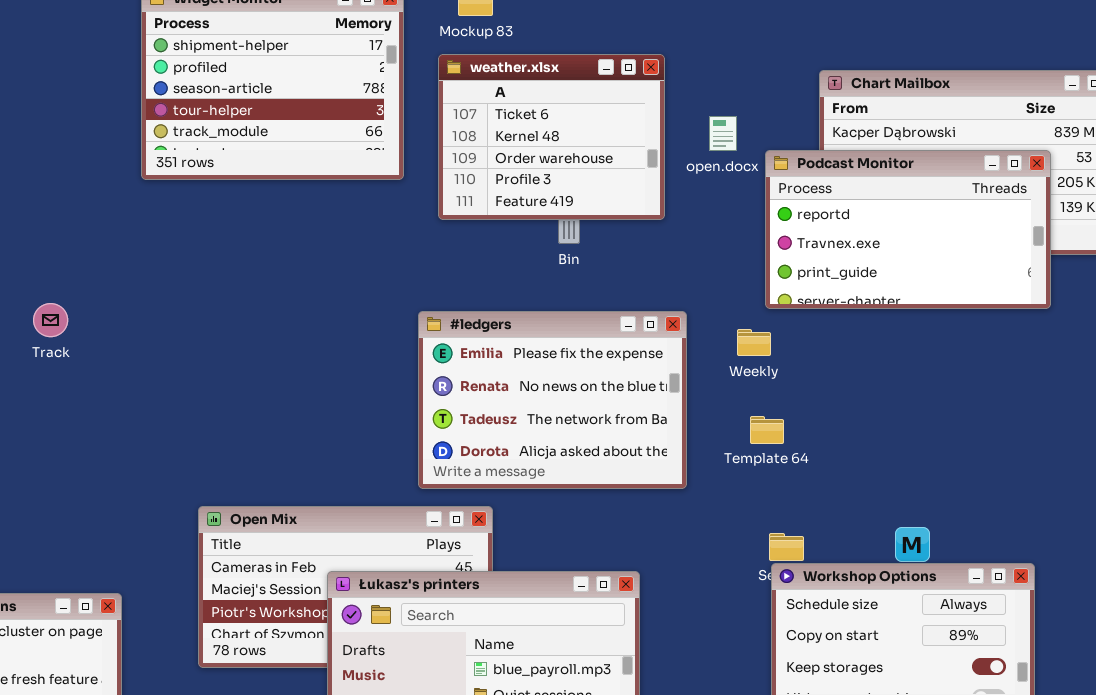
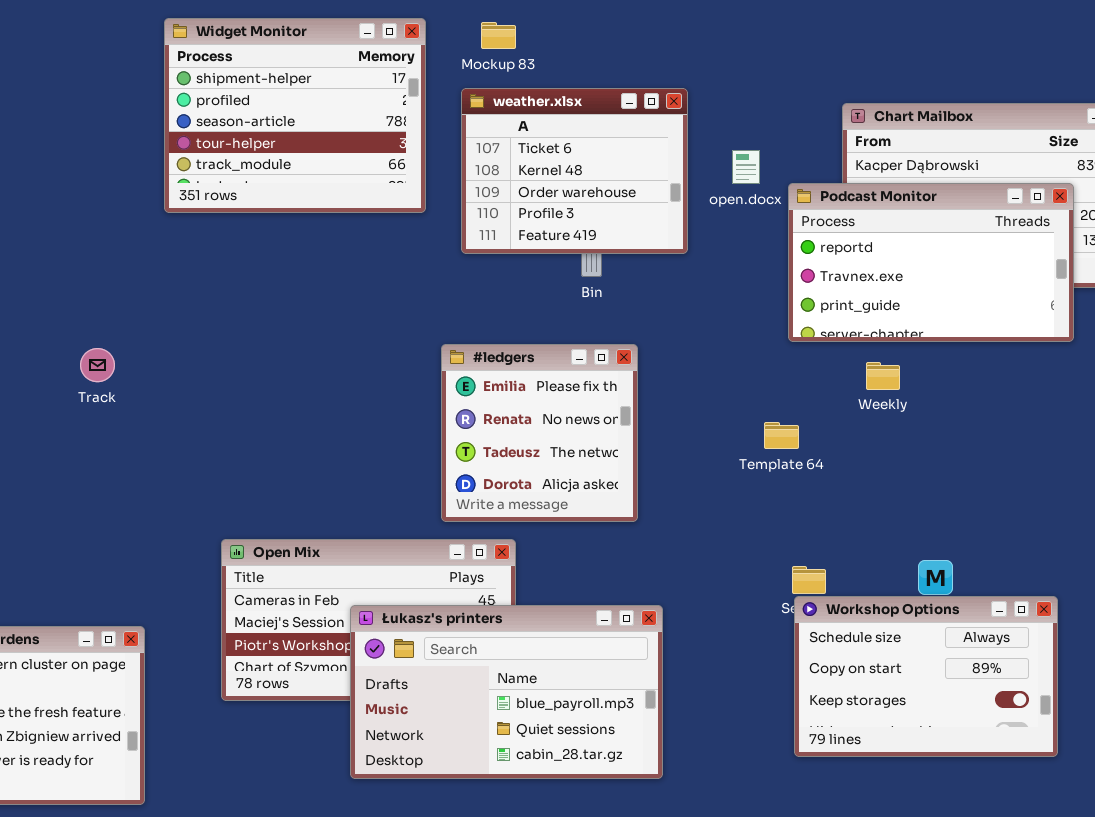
Track: [33,303,68,337] -> [80,348,115,382], moved
#ledgers: [418,311,687,489] -> [441,344,638,522], resized
Weekly: [737,329,771,356] -> [866,362,900,390], moved
Template 64: [750,416,784,444] -> [764,422,799,449], moved

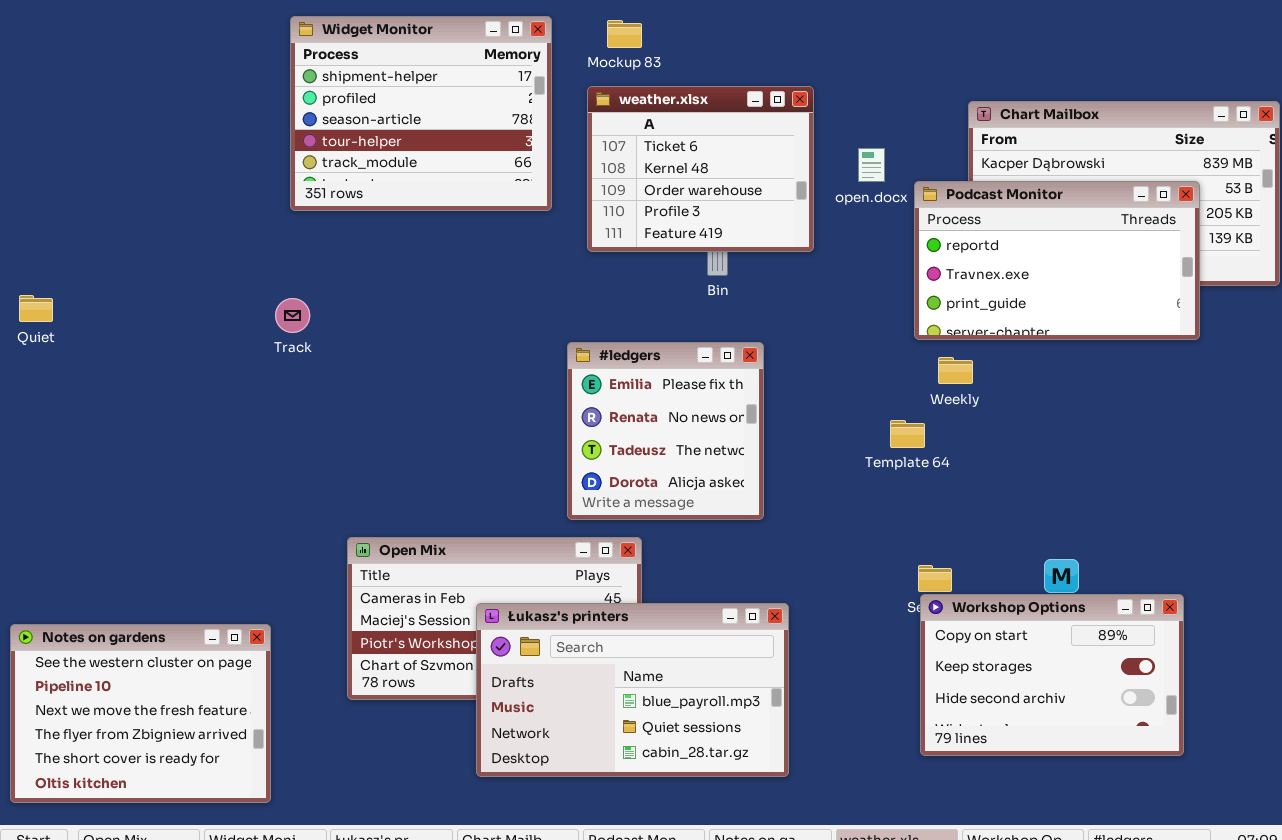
Track: [80,348,115,382] -> [275,298,310,333], moved
Weekly: [866,362,900,390] -> [938,357,973,384], moved
Workshop Options: [794,596,1058,757] -> [920,594,1184,756], scrolled down 1 row

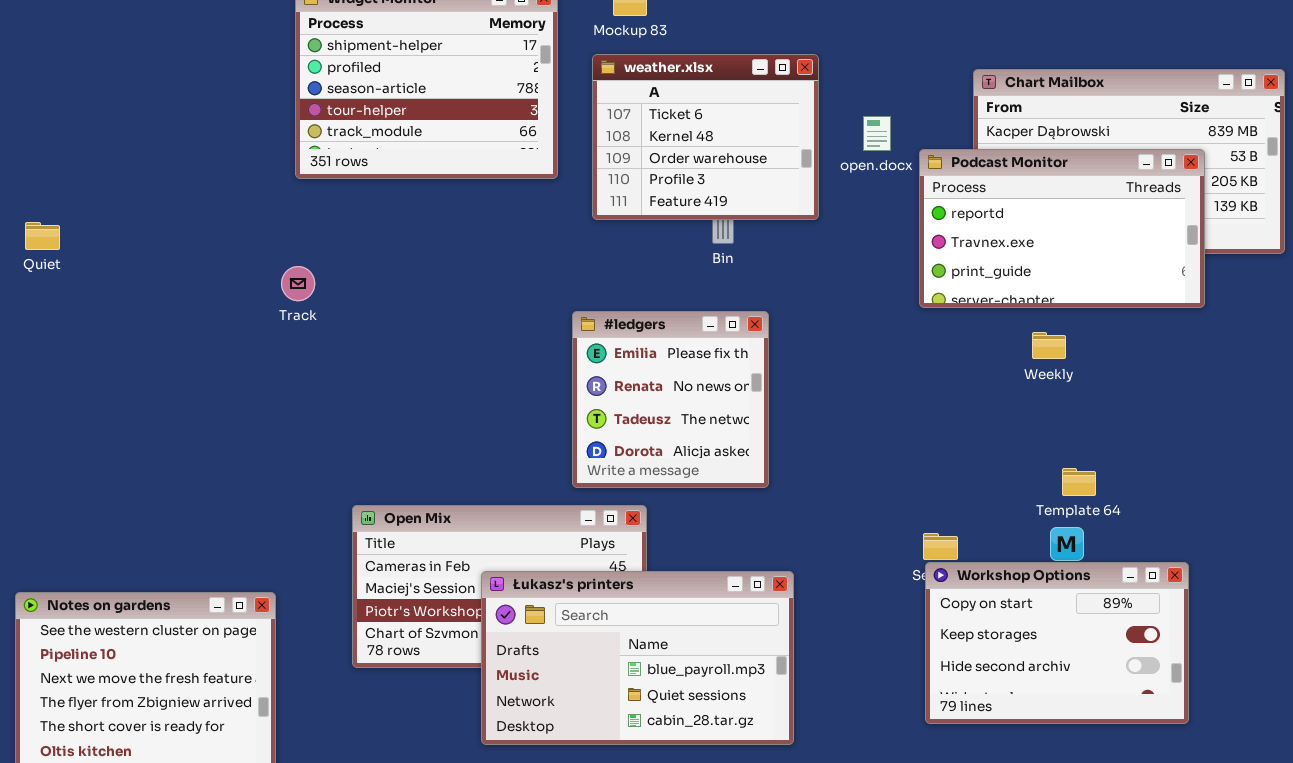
Quiet: [19,295,53,322] -> [25,222,60,250], moved
Weekly: [938,357,973,384] -> [1032,332,1066,359], moved
Template 64: [890,420,925,448] -> [1062,468,1096,496], moved

